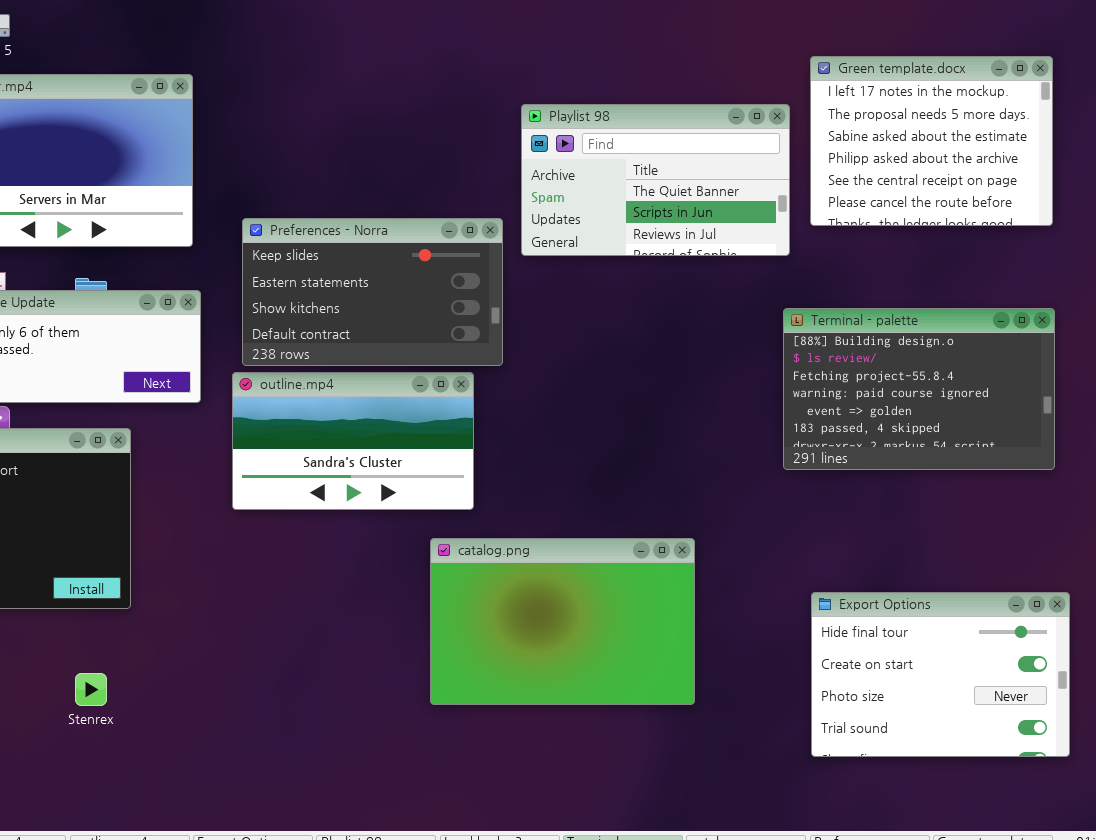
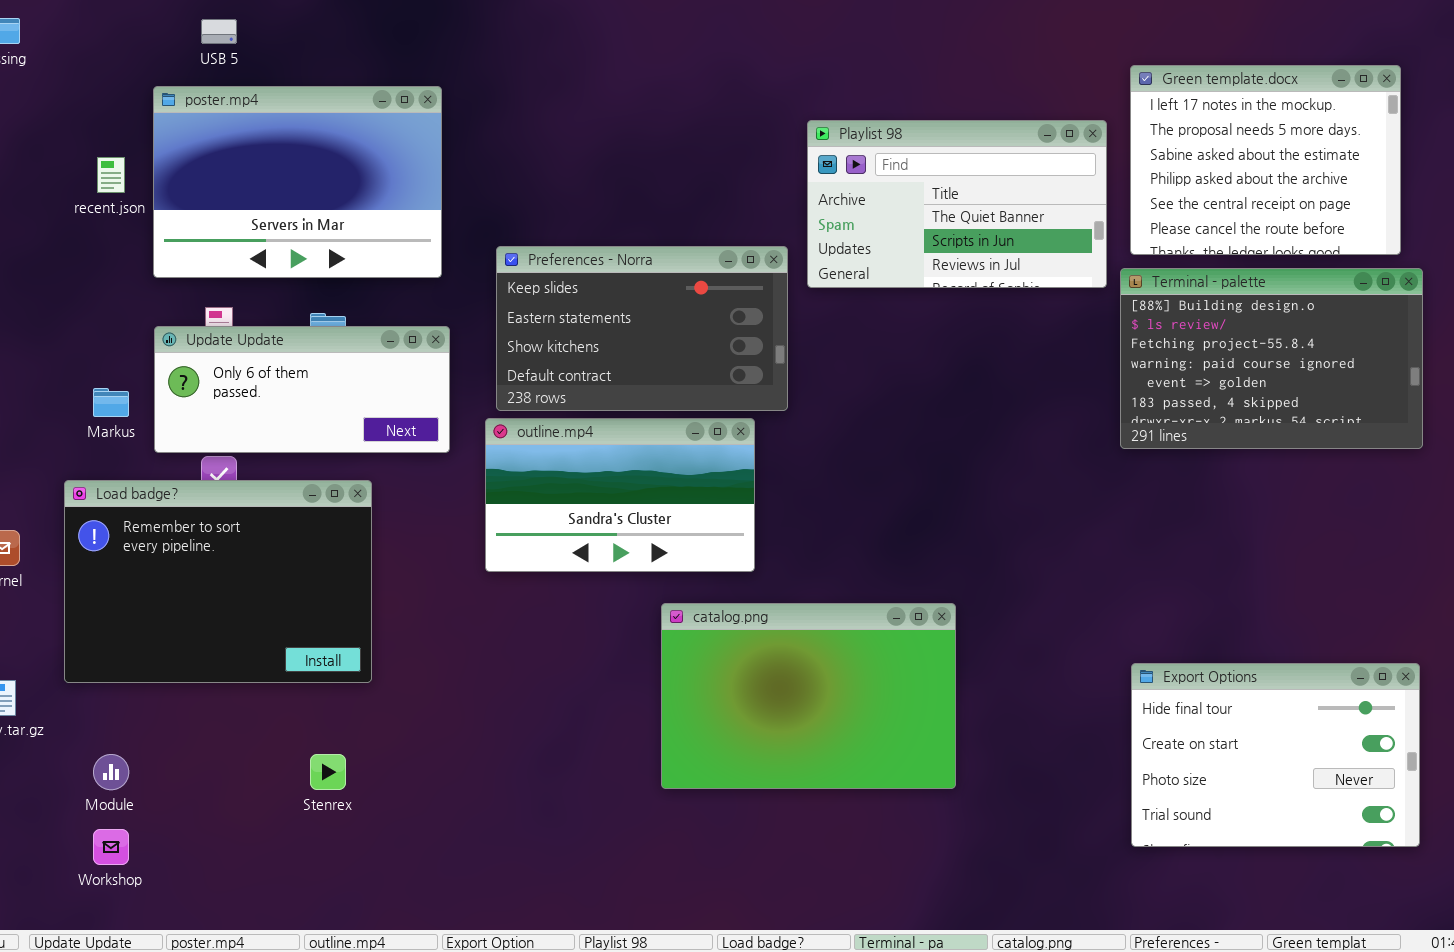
Terminal - palette: [783,308,1055,470] -> [1120,268,1423,449], moved
catalog.png: [430,538,695,705] -> [661,603,956,789], moved

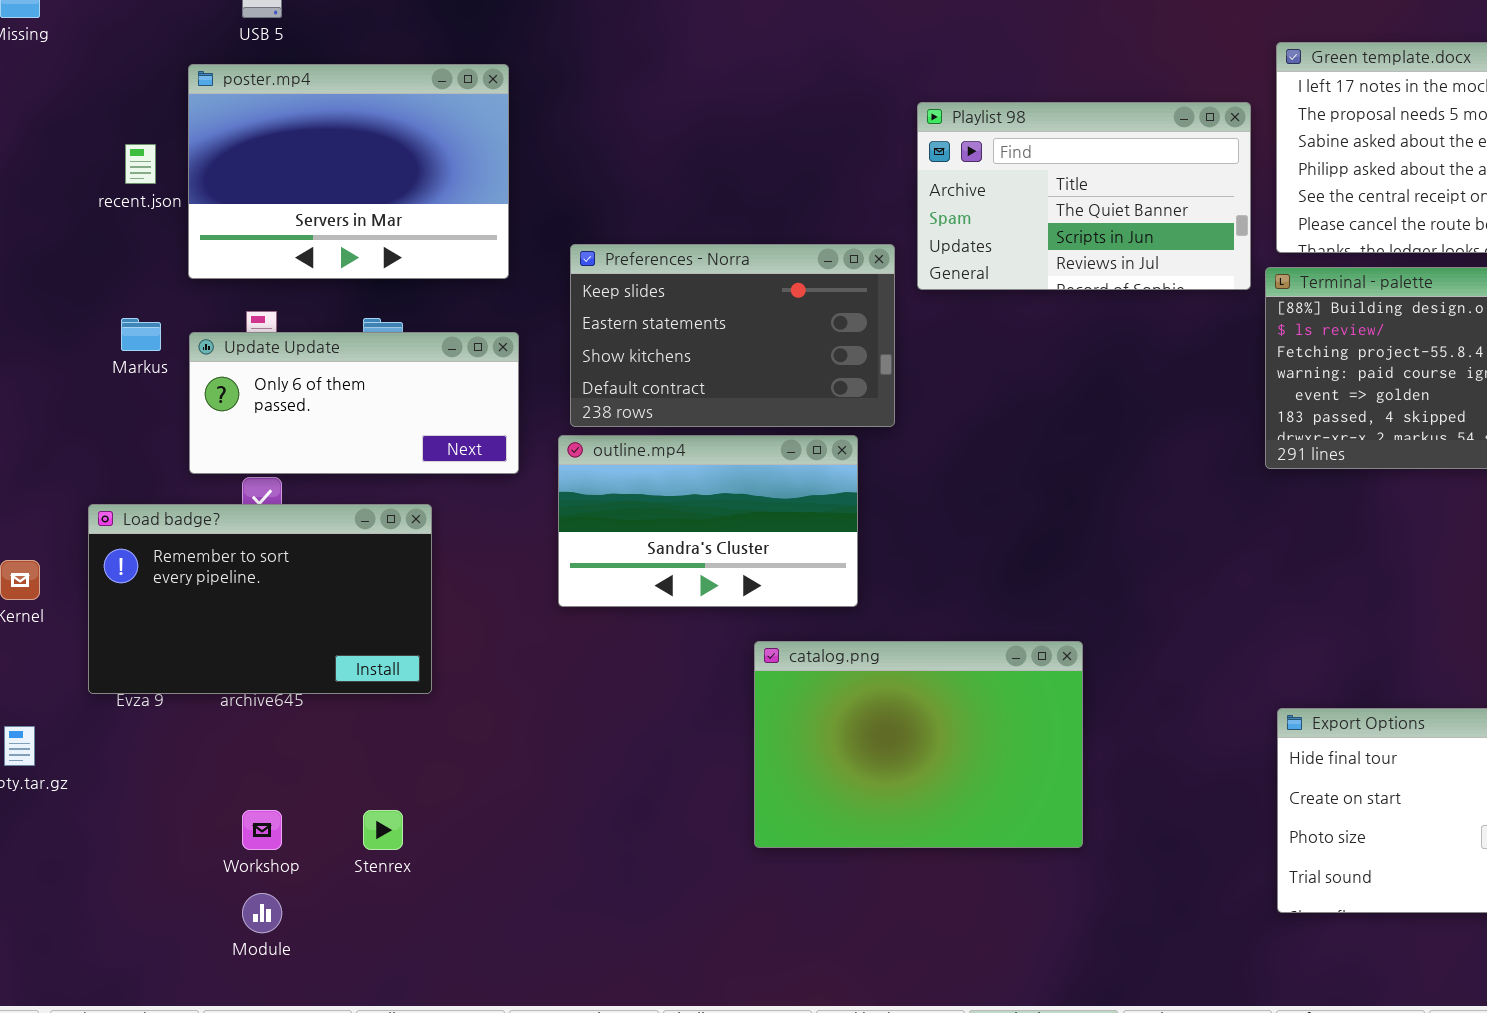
Markus: [93,388,129,417] -> [121,318,161,351], moved
Load badge?: [64,480,372,683] -> [88,504,432,694], resized
Module: [93,754,129,790] -> [242,893,282,933], moved
Workshop: [93,829,129,865] -> [242,810,282,850], moved

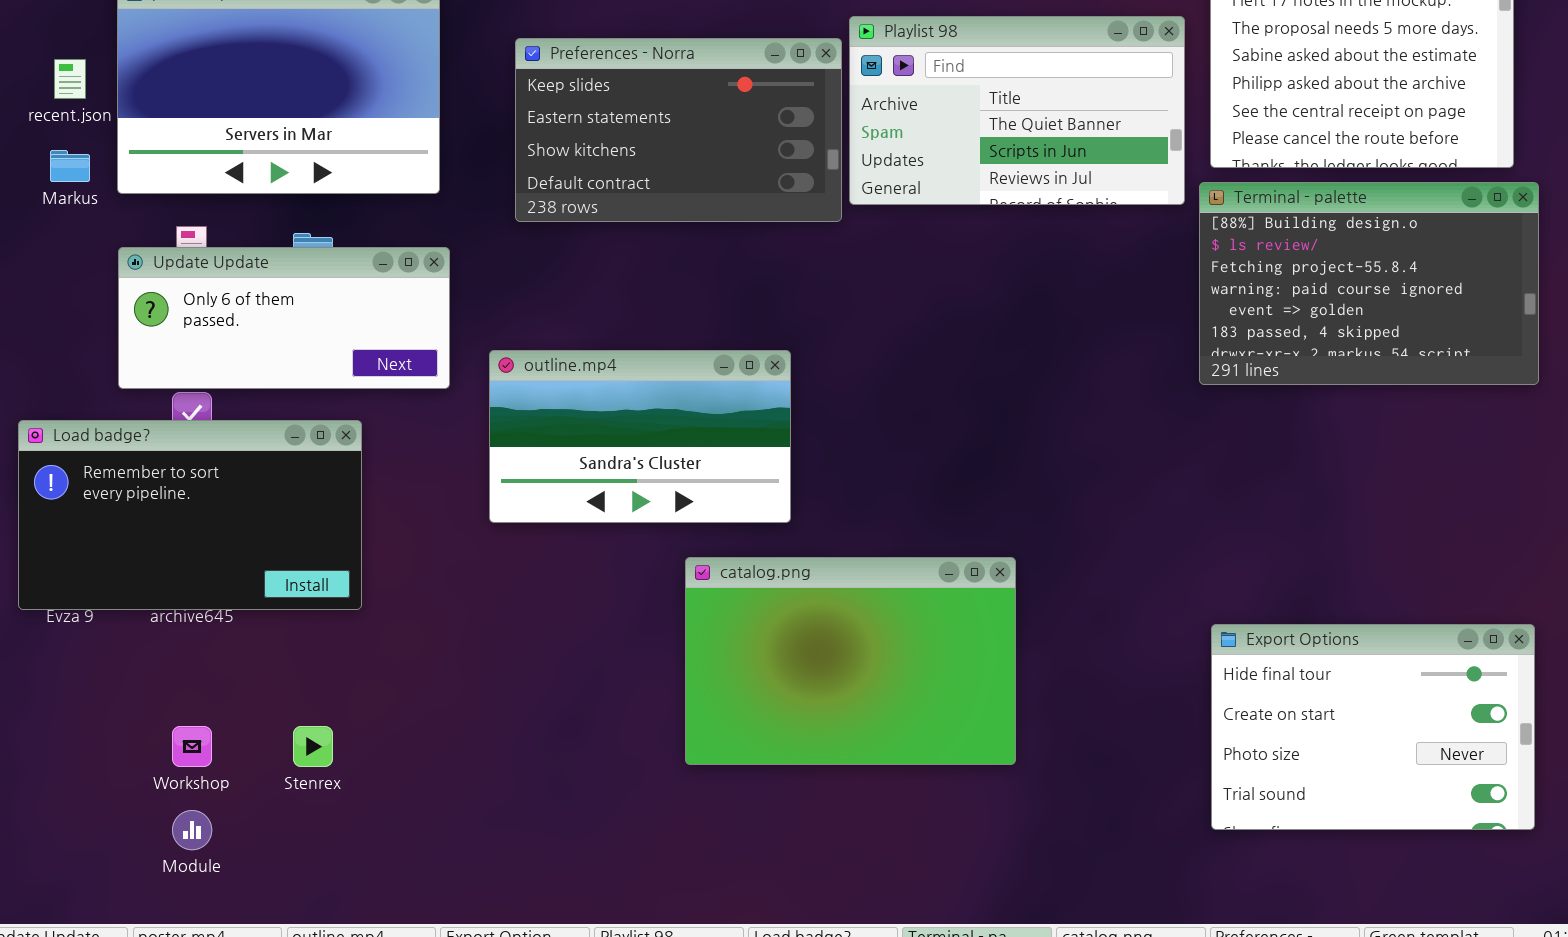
Preferences - Norra: [570,244,895,427] -> [515,38,842,222], moved
Markus: [121,318,161,351] -> [50,150,90,182], moved

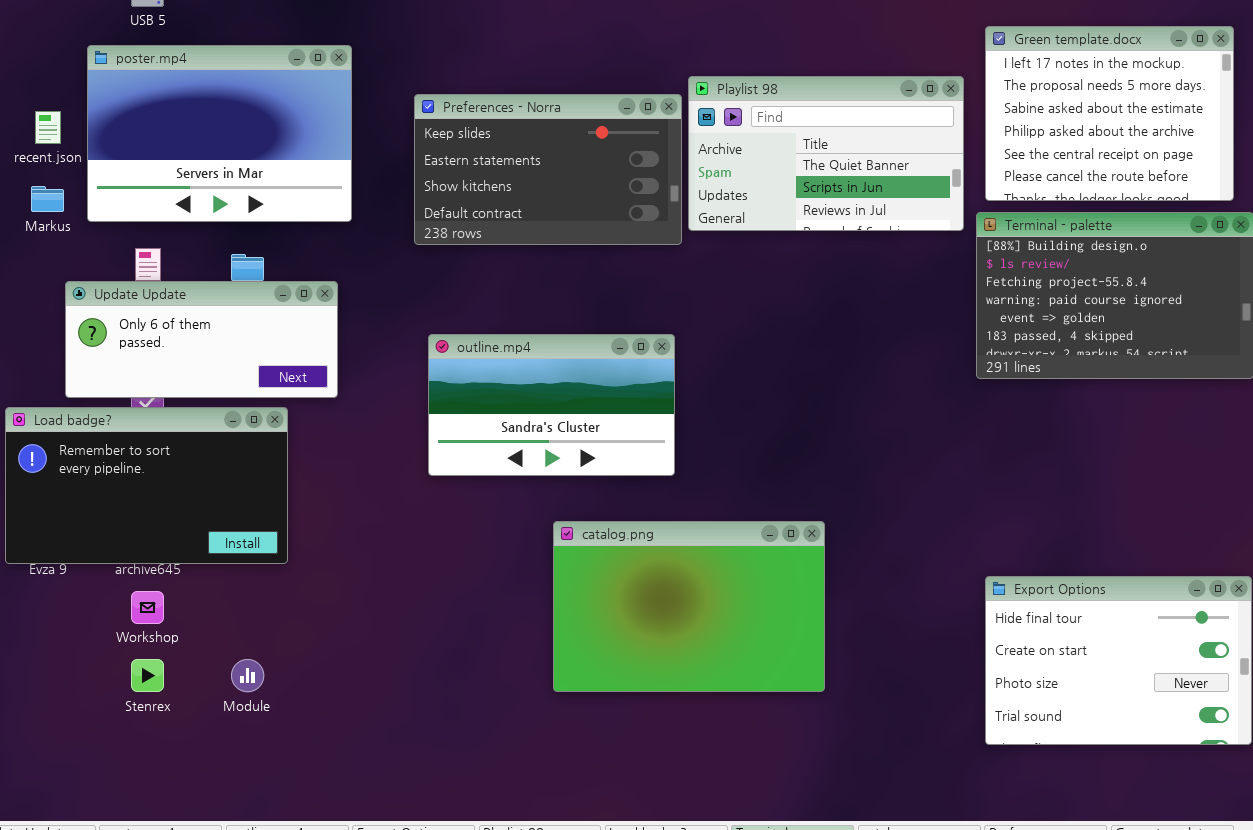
Update Update: [118,247,450,389] -> [65,281,338,398], moved
outline.mp4: [489,350,791,523] -> [428,334,675,476], moved
Workshop: [172,726,212,767] -> [131,591,164,624], moved
Stenrex: [293,726,333,767] -> [131,659,164,692], moved
Module: [172,810,212,850] -> [231,659,264,692], moved

